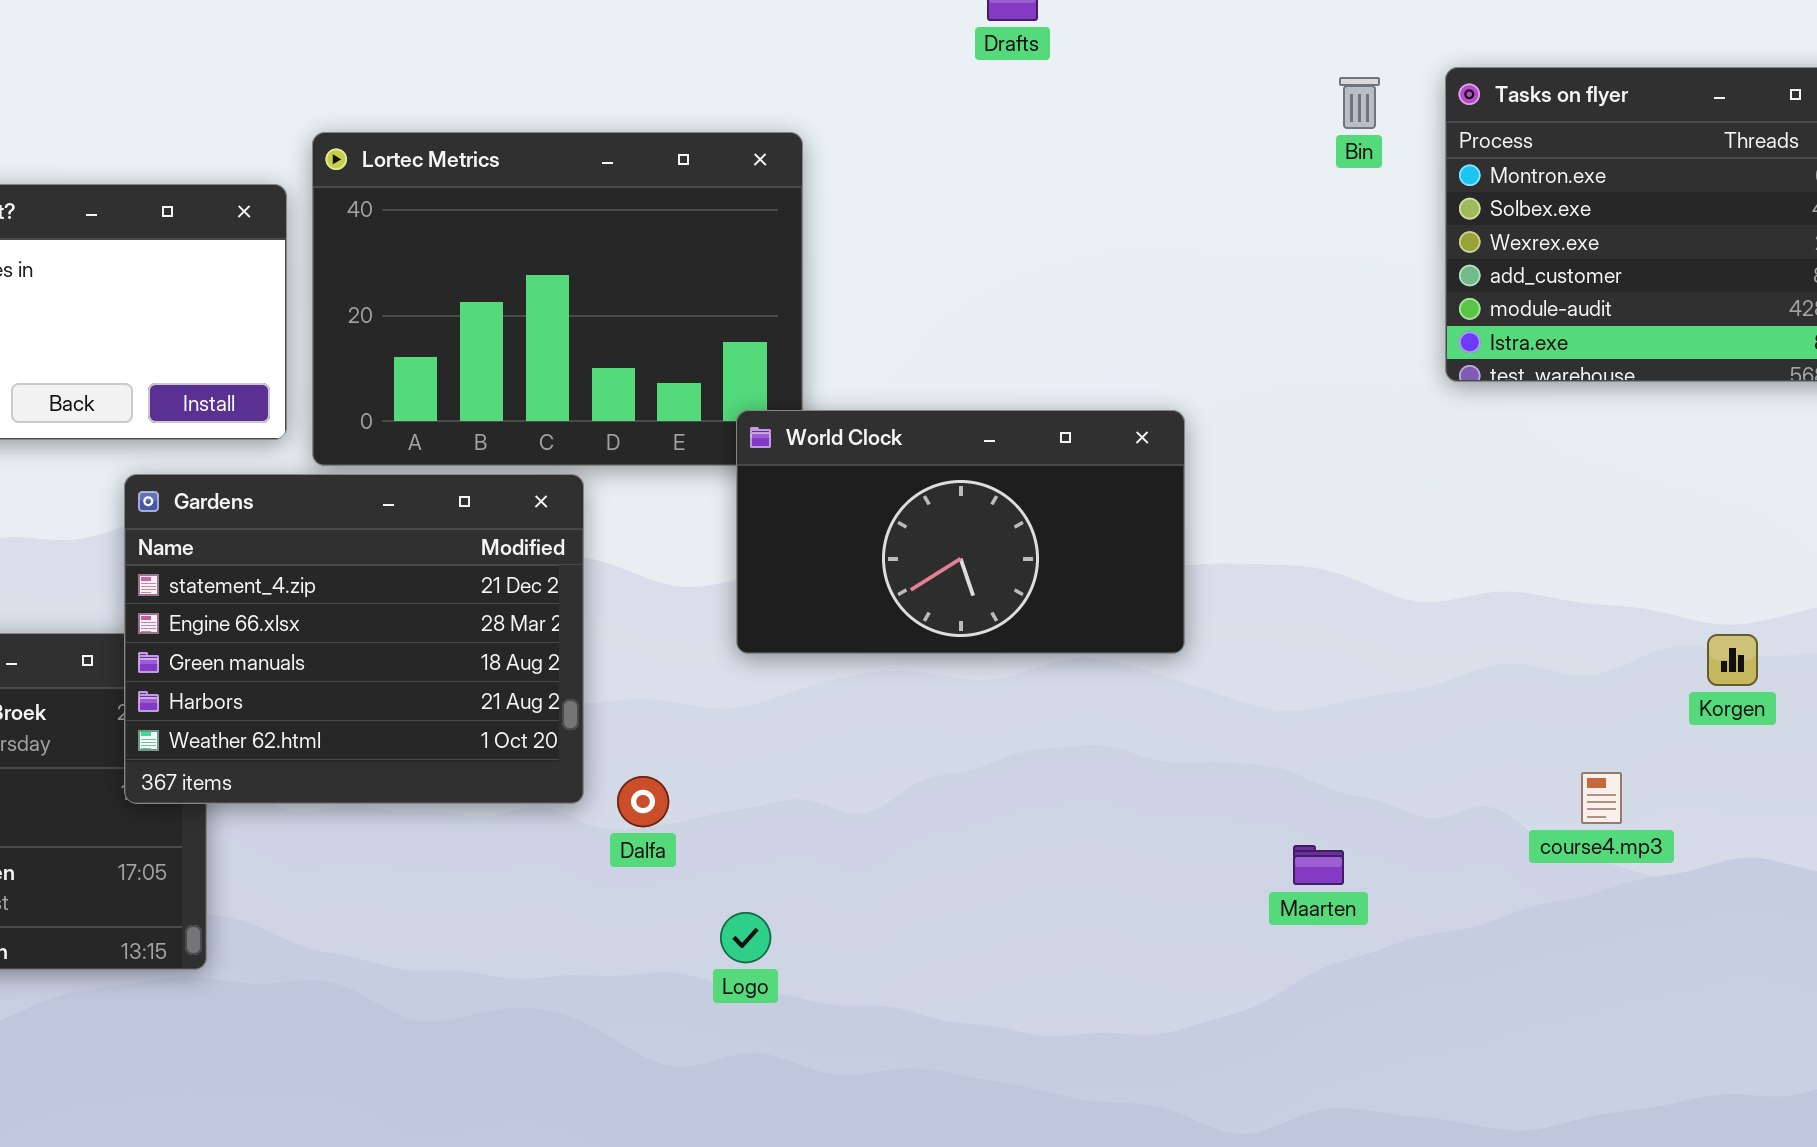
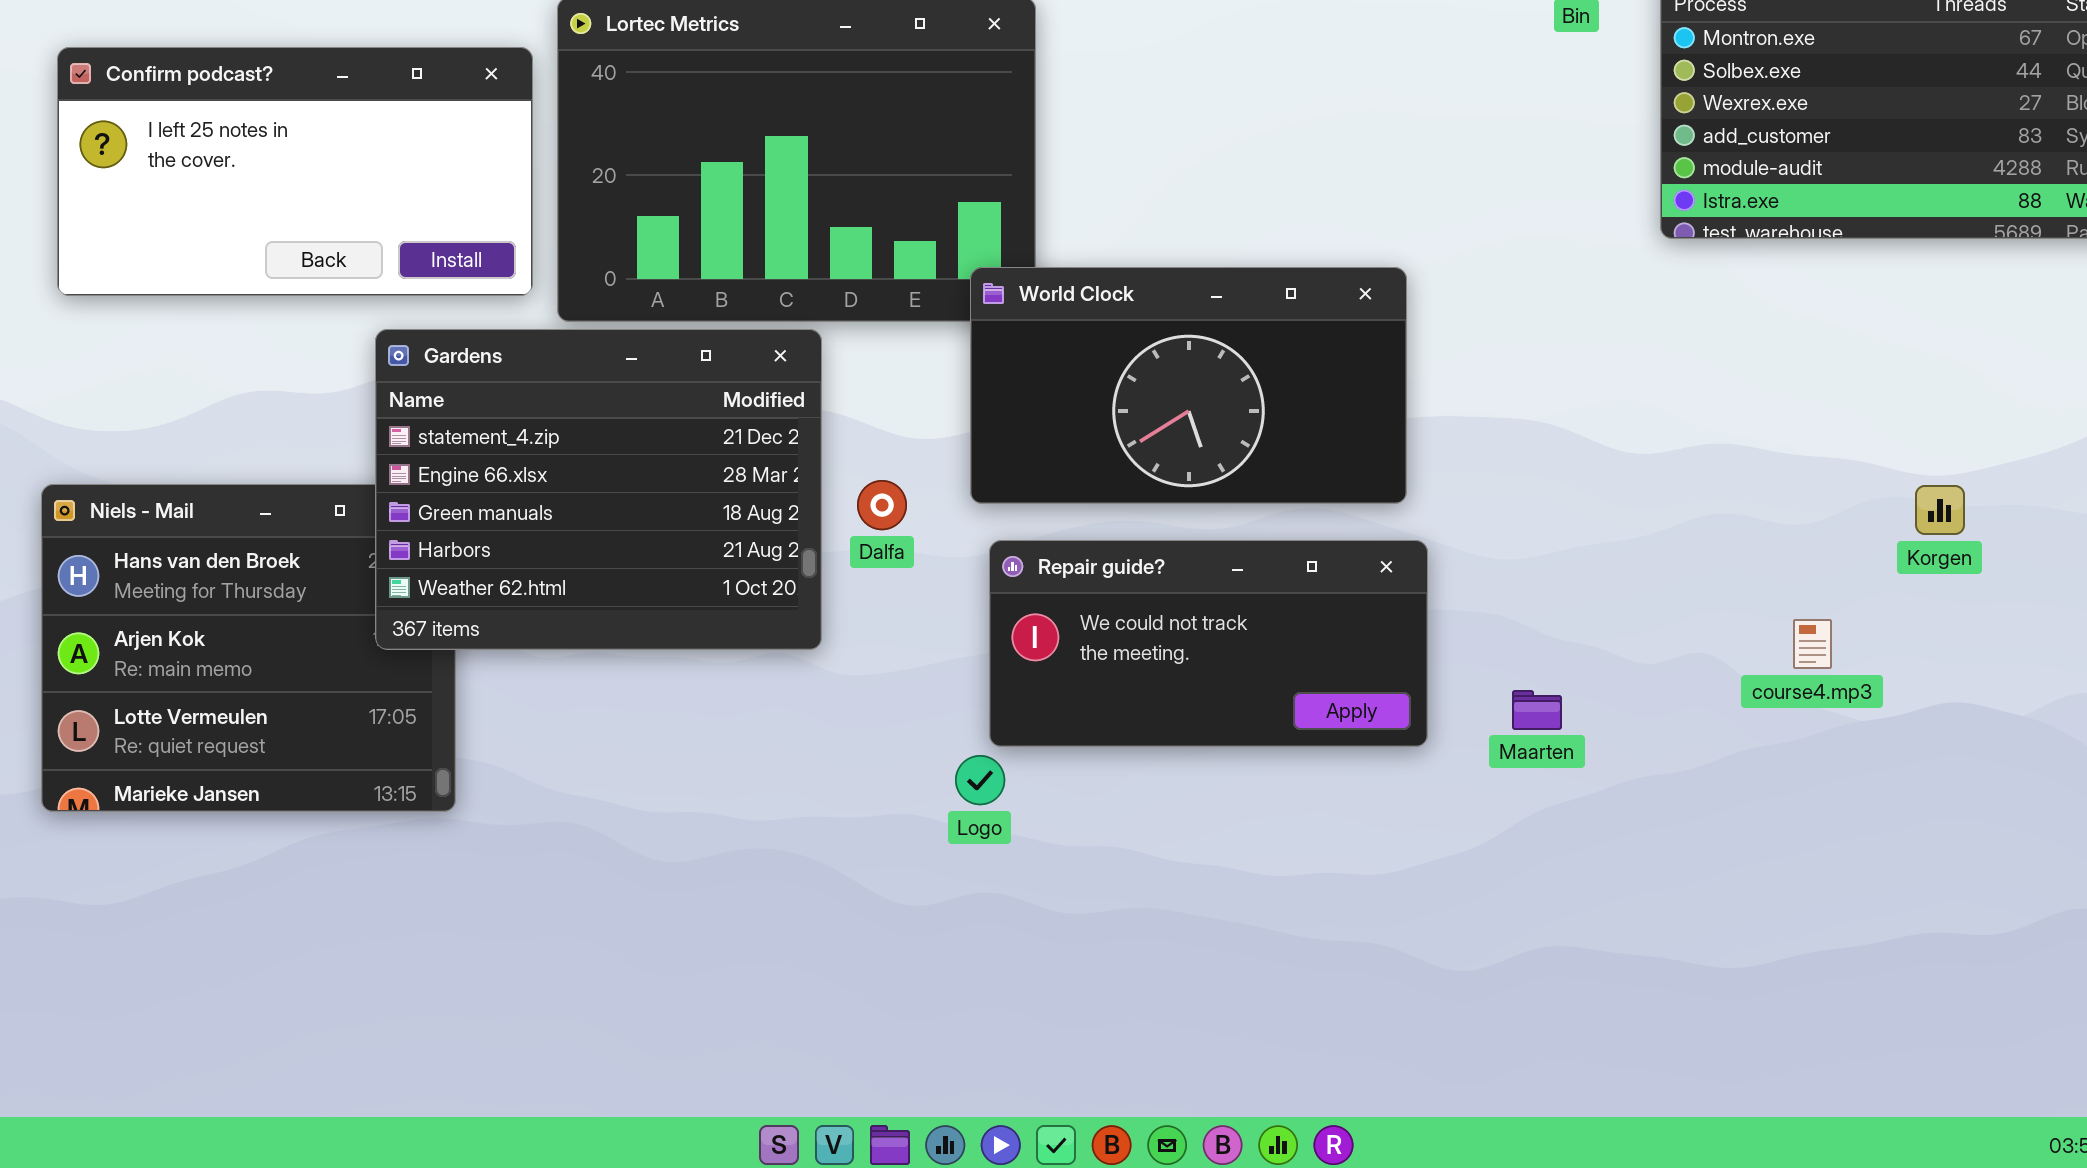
Repair guide?: none -> [989,540,1428,747], opened
Dalfa: [617,776,669,827] -> [857,480,907,530], moved

